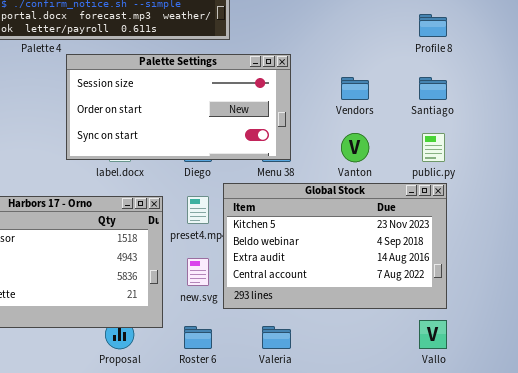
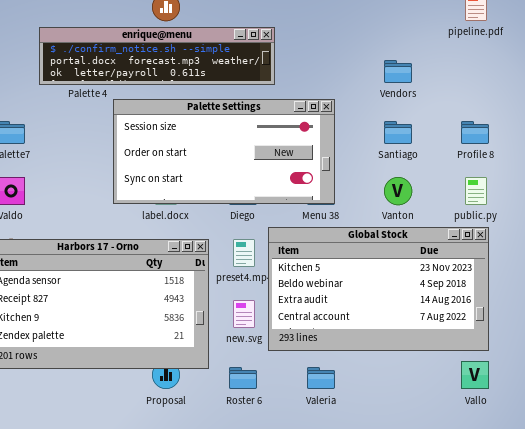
Profile 8: [419,14,447,37] -> [461,121,489,144], moved
Vendors: [341,77,369,100] -> [384,60,412,83], moved
Santiago: [419,77,447,100] -> [384,121,412,144], moved

